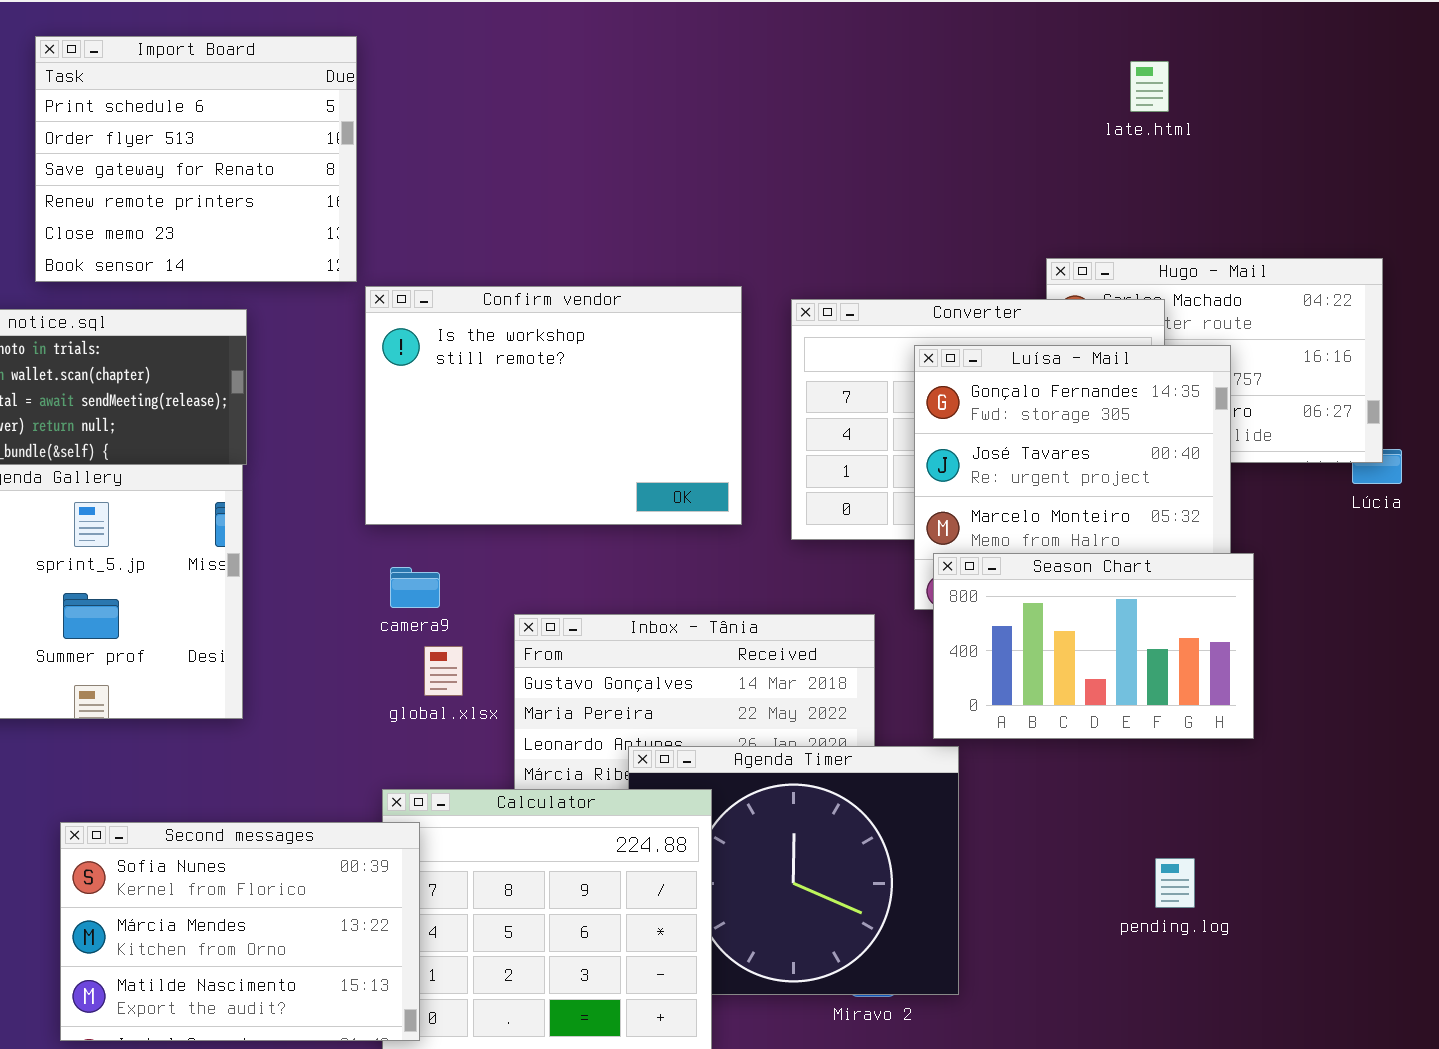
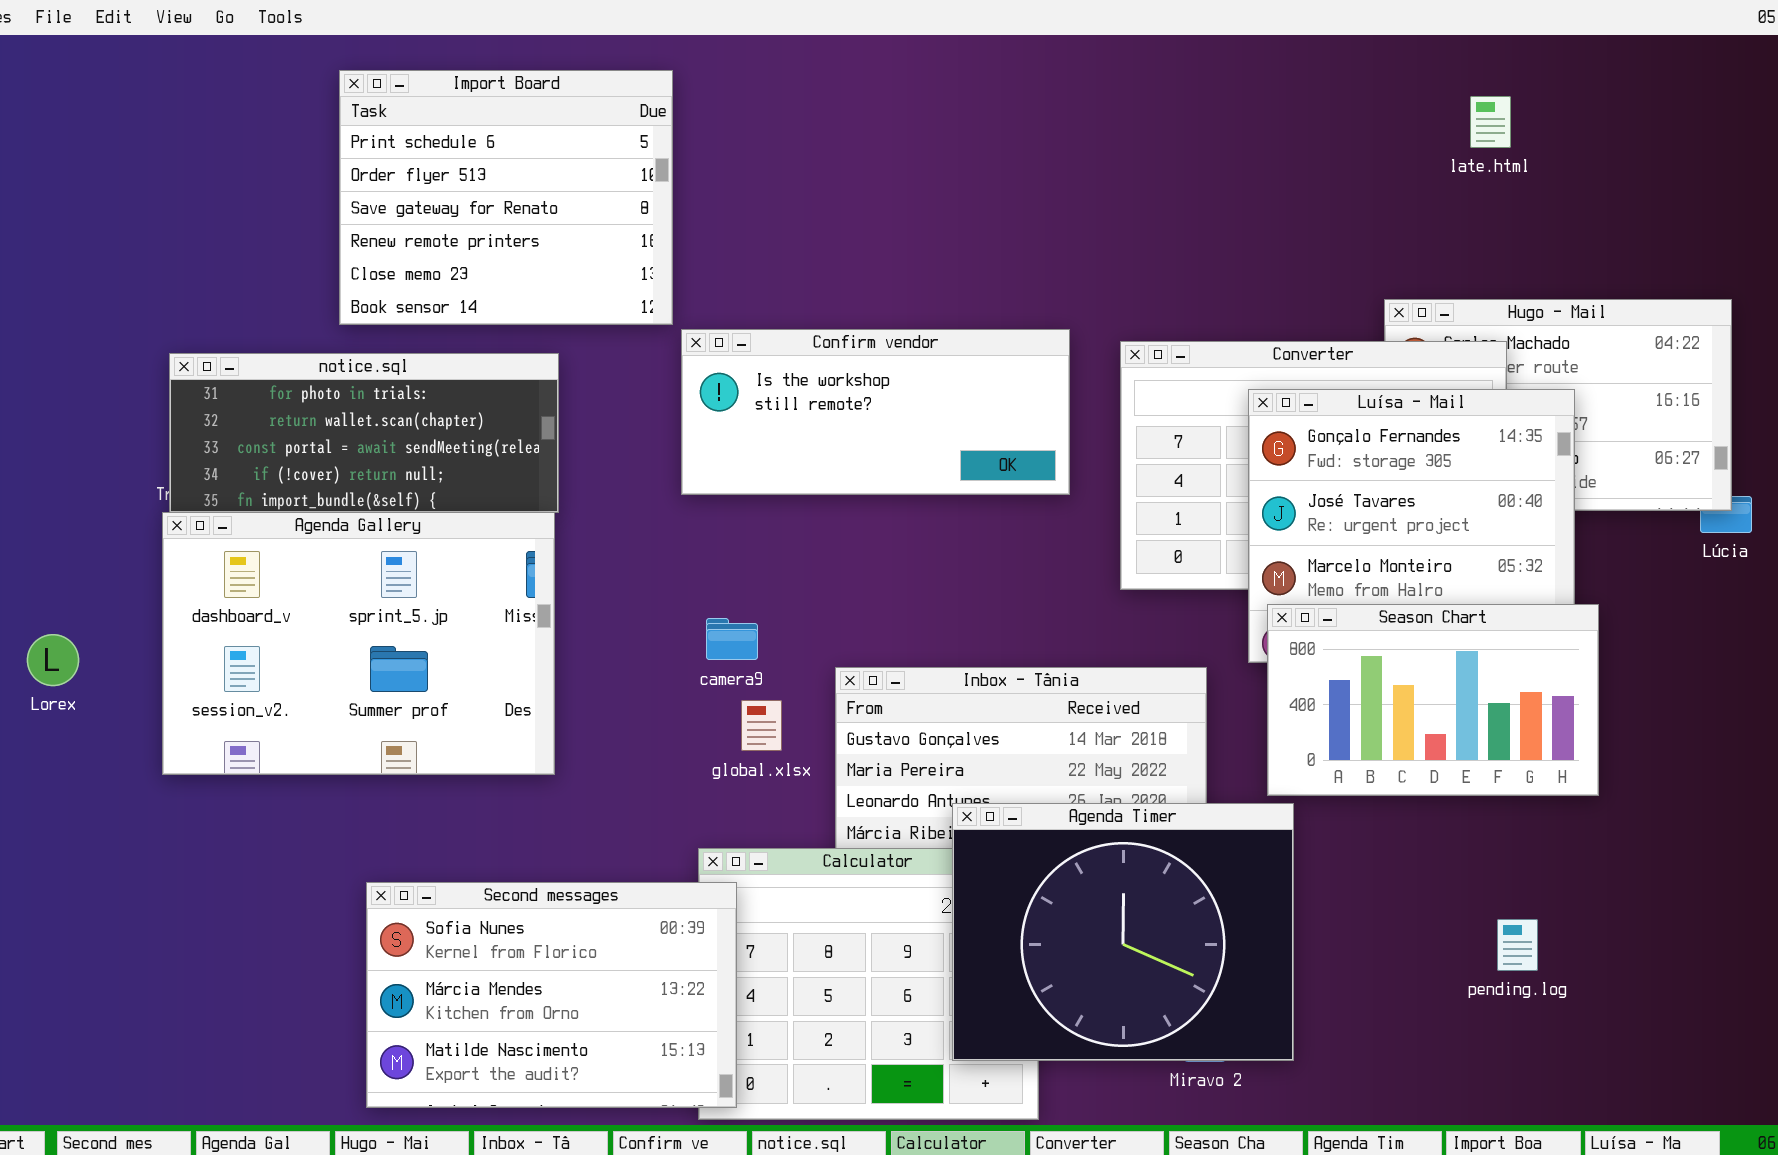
Confirm vendor: [365,286,742,525] -> [681,329,1070,495], resized
Agenda Timer: [628,746,959,995] -> [952,803,1294,1061], raised

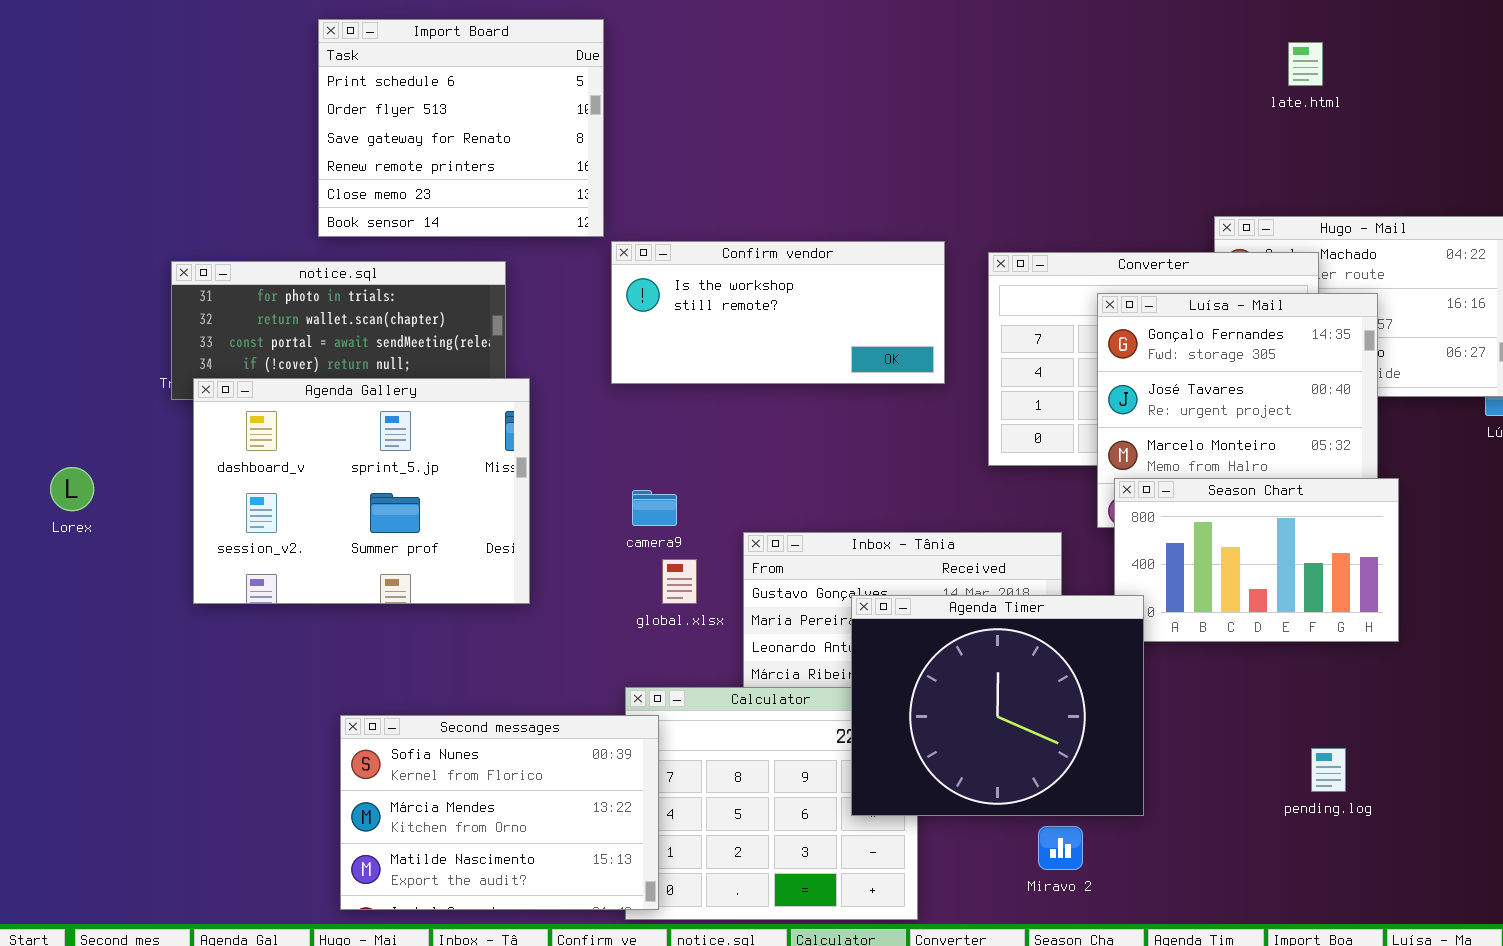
Agenda Gallery: [162,512,555,775] -> [193,378,530,604], moved
Lorex: [27,634,79,686] -> [50,467,94,511], moved
Agenda Timer: [952,803,1294,1061] -> [851,595,1144,816], moved

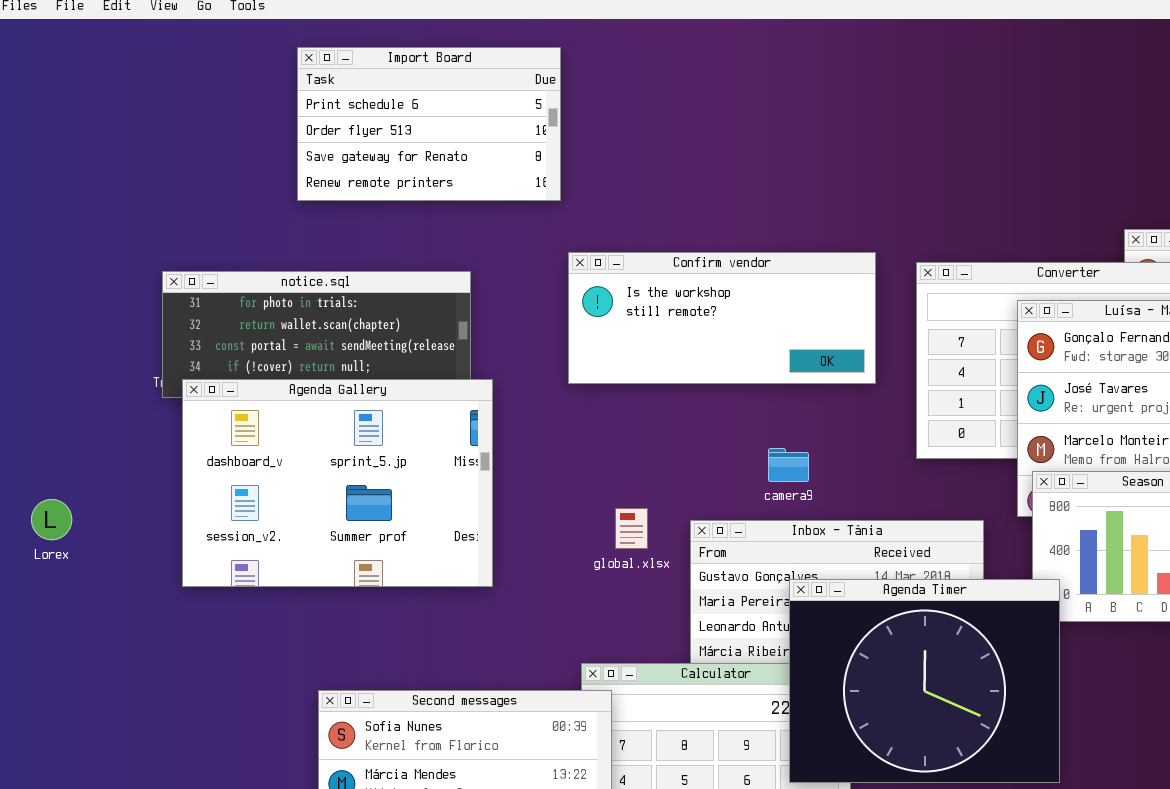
Import Board: [318,19,604,237] -> [297,47,561,201], resized
Lorex: [50,467,94,511] -> [31,499,72,540], moved
camera9: [632,490,677,526] -> [768,448,809,482], moved
global.xlsx: [662,559,697,604] -> [615,508,648,549], moved

